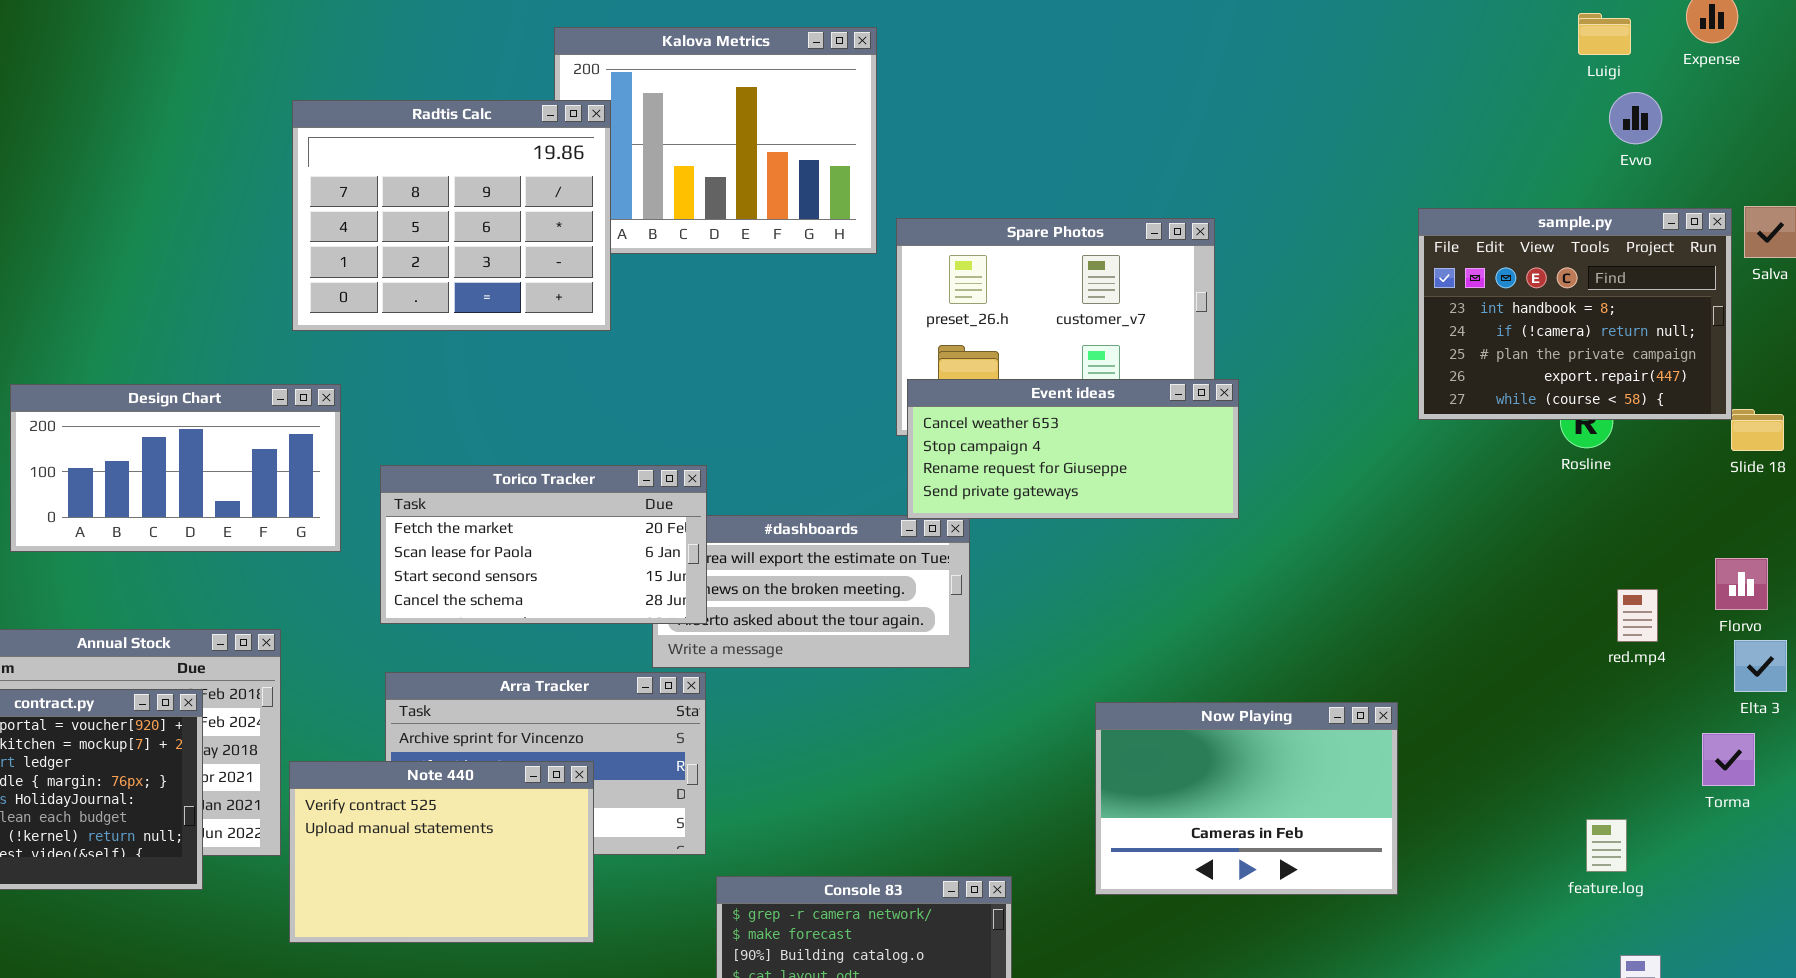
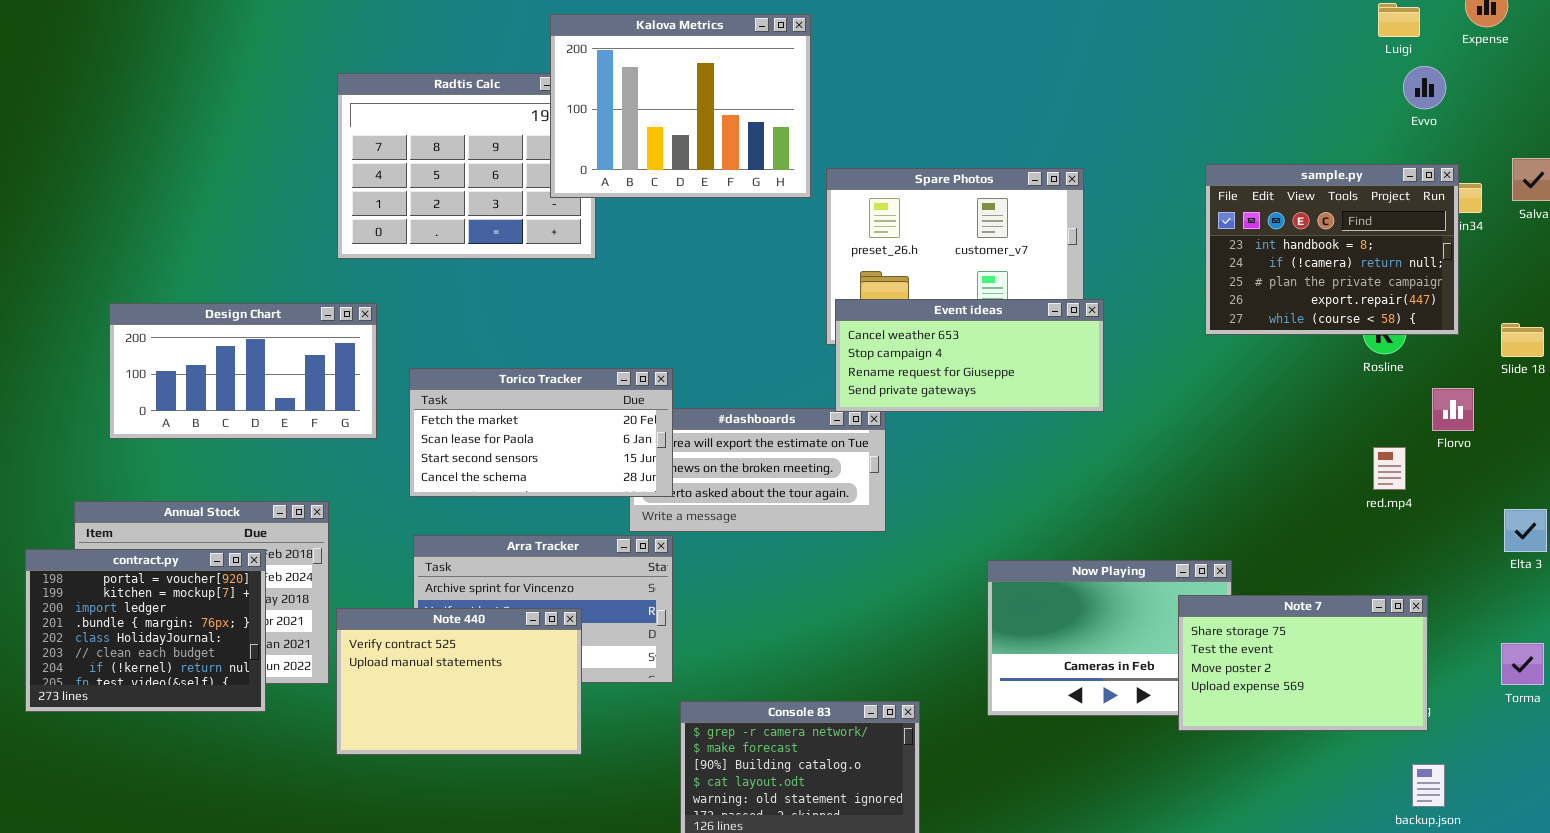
Kalova Metrics: [554,27,877,254] -> [550,14,811,198], raised
sample.py: [1418,208,1732,420] -> [1205,164,1459,335], moved
Florvo: [1715,558,1768,610] -> [1432,388,1474,431], moved
red.mp4: [1617,589,1658,642] -> [1373,447,1406,490], moved
Torma: [1702,733,1755,786] -> [1501,643,1544,685], moved
Note 7: none -> [1178,595,1428,731], opened

